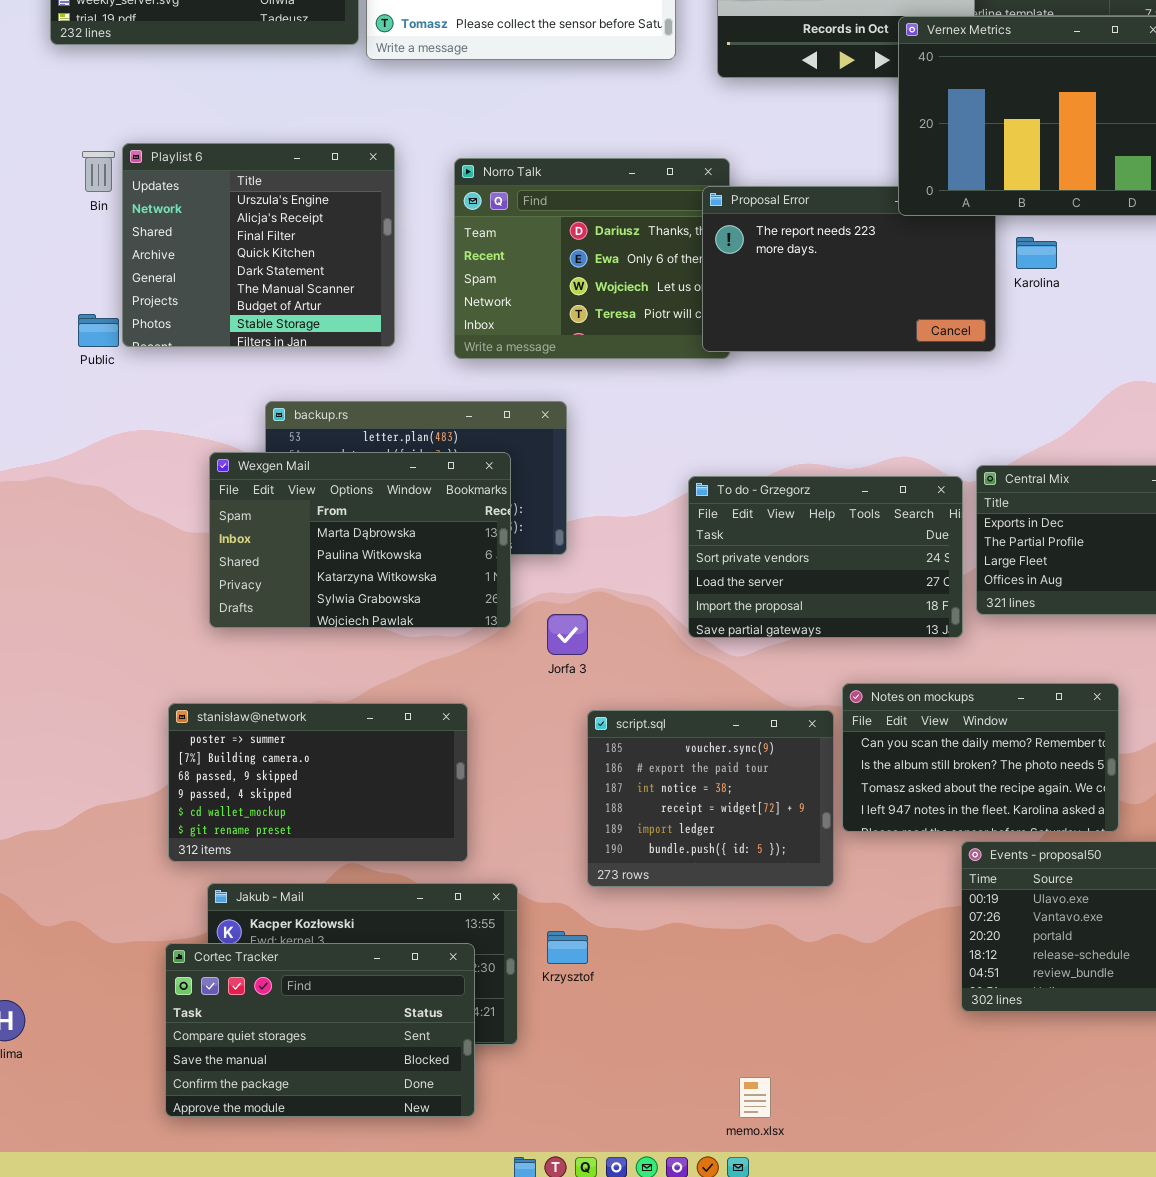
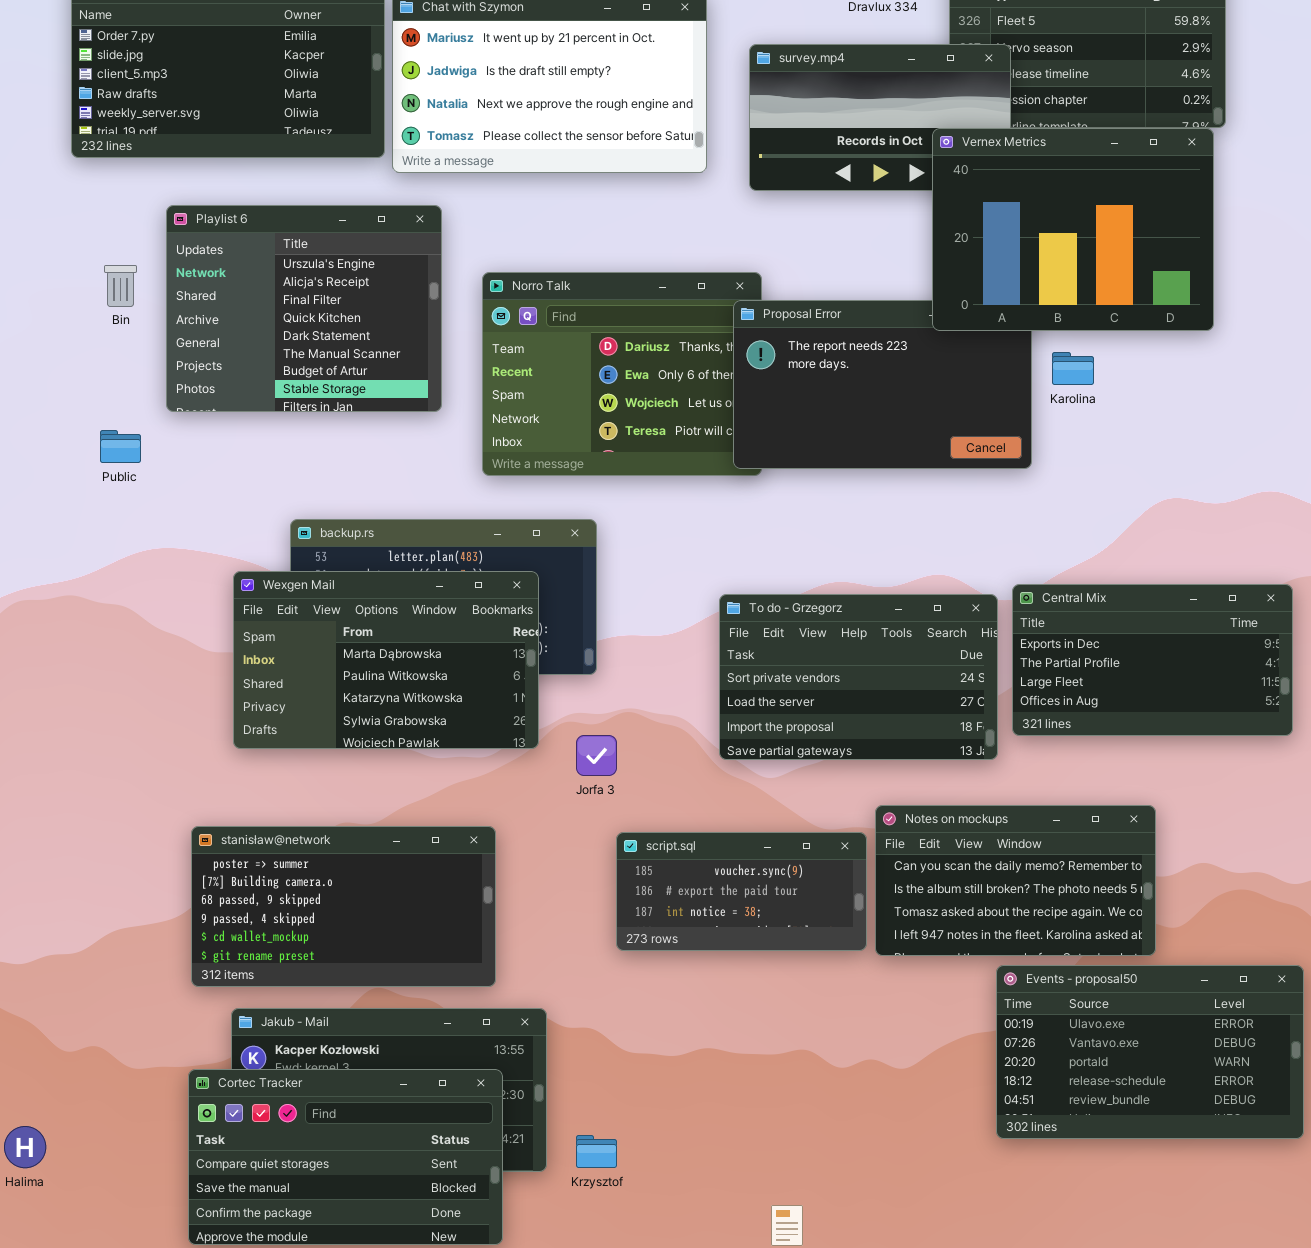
Playlist 6: [122,143,395,347] -> [166,205,442,412], moved
script.sql: [587,710,834,887] -> [616,832,867,951], resized
Krzysztof: [547,931,588,964] -> [576,1135,617,1168], moved

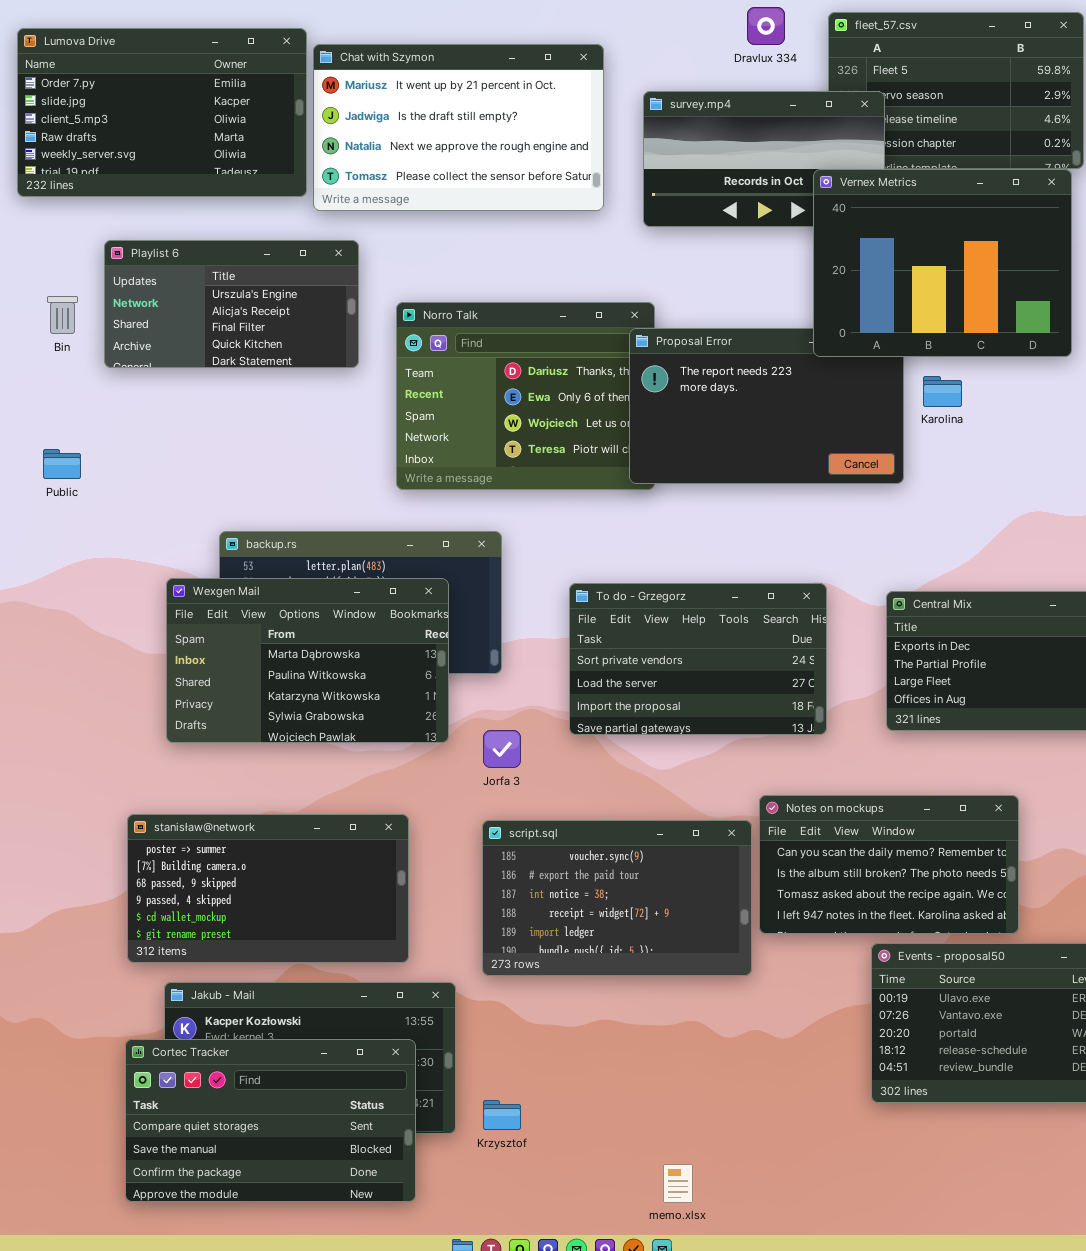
Playlist 6: [166,205,442,412] -> [104,240,359,368], resized
To do - Grzegorz: [719,594,998,760] -> [569,583,827,735], moved
script.sql: [616,832,867,951] -> [482,820,752,976], resized

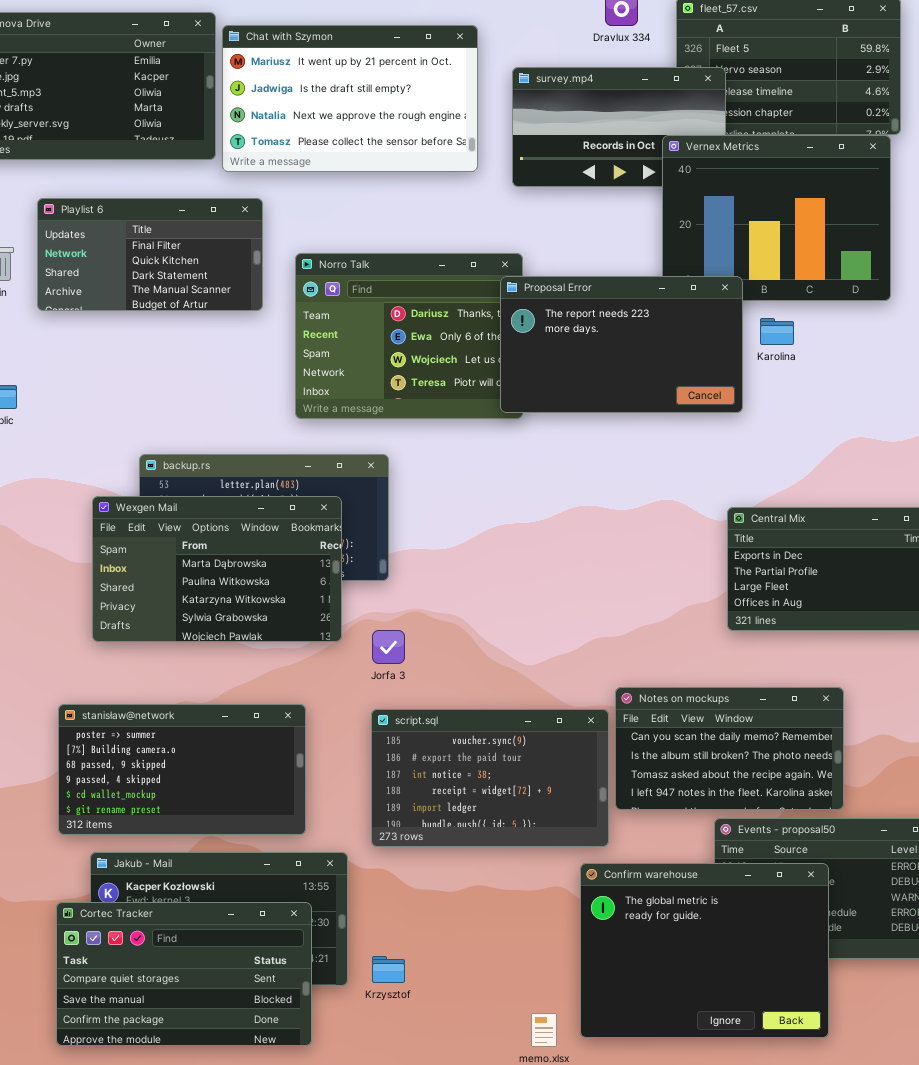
Playlist 6: [104,240,359,368] -> [37,198,263,311], scrolled down 2 rows
Proposal Error: [629,328,904,484] -> [500,276,743,413], raised
To do - Grzegorz: [569,583,827,735] -> none, closed
Confirm warehouse: none -> [580,863,829,1038], opened

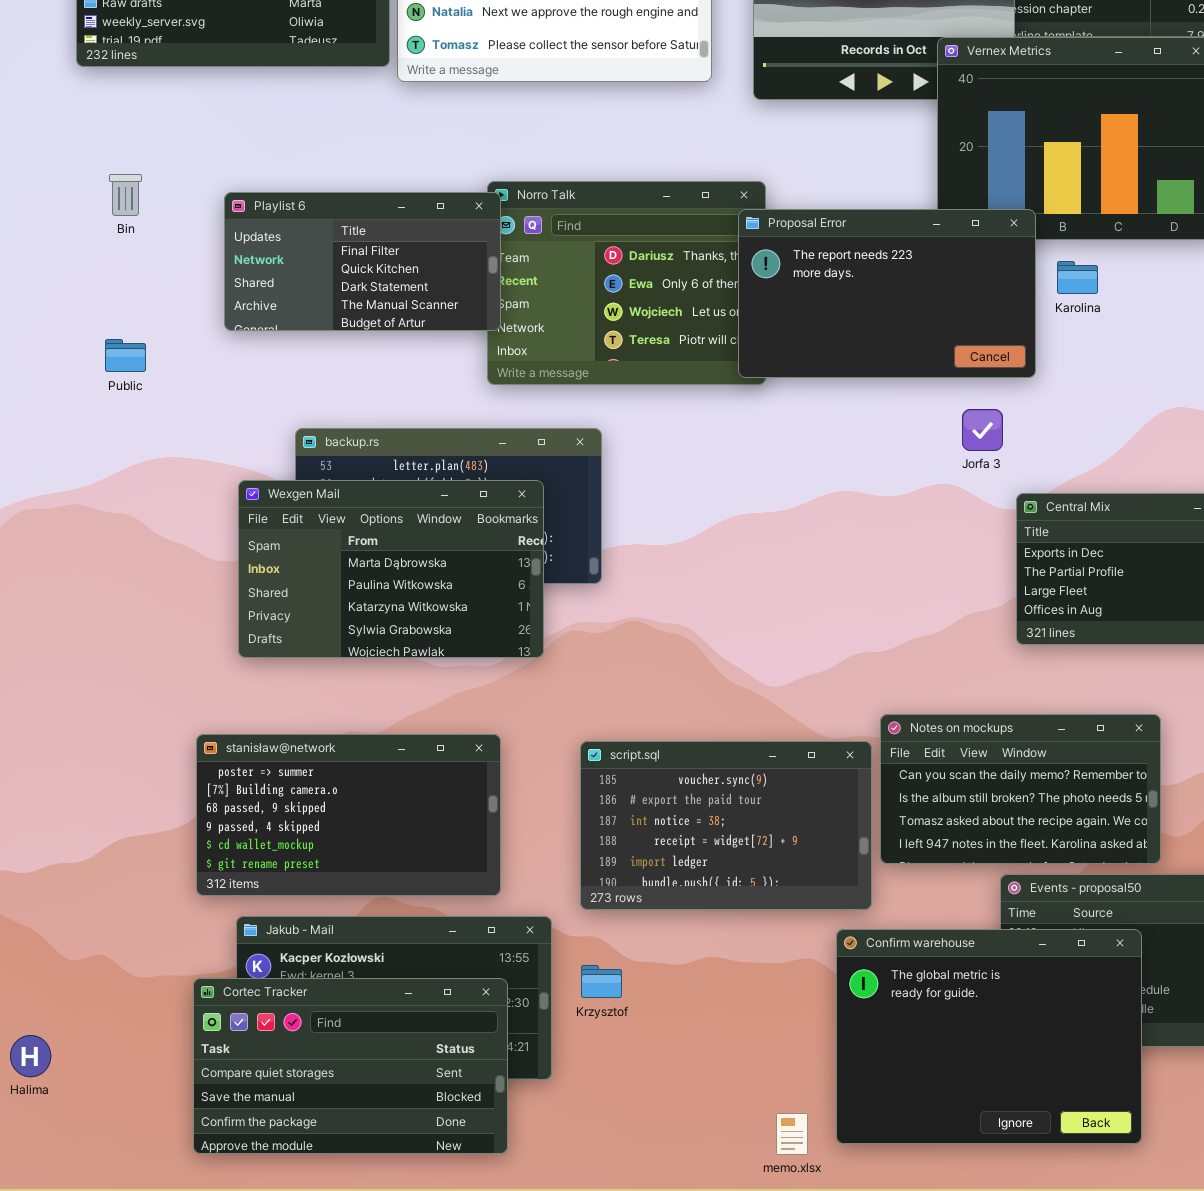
Playlist 6: [37,198,263,311] -> [224,192,501,331], moved
Jorfa 3: [372,630,405,664] -> [962,409,1003,451], moved
Krzysztof: [372,956,405,983] -> [581,965,622,998], moved

